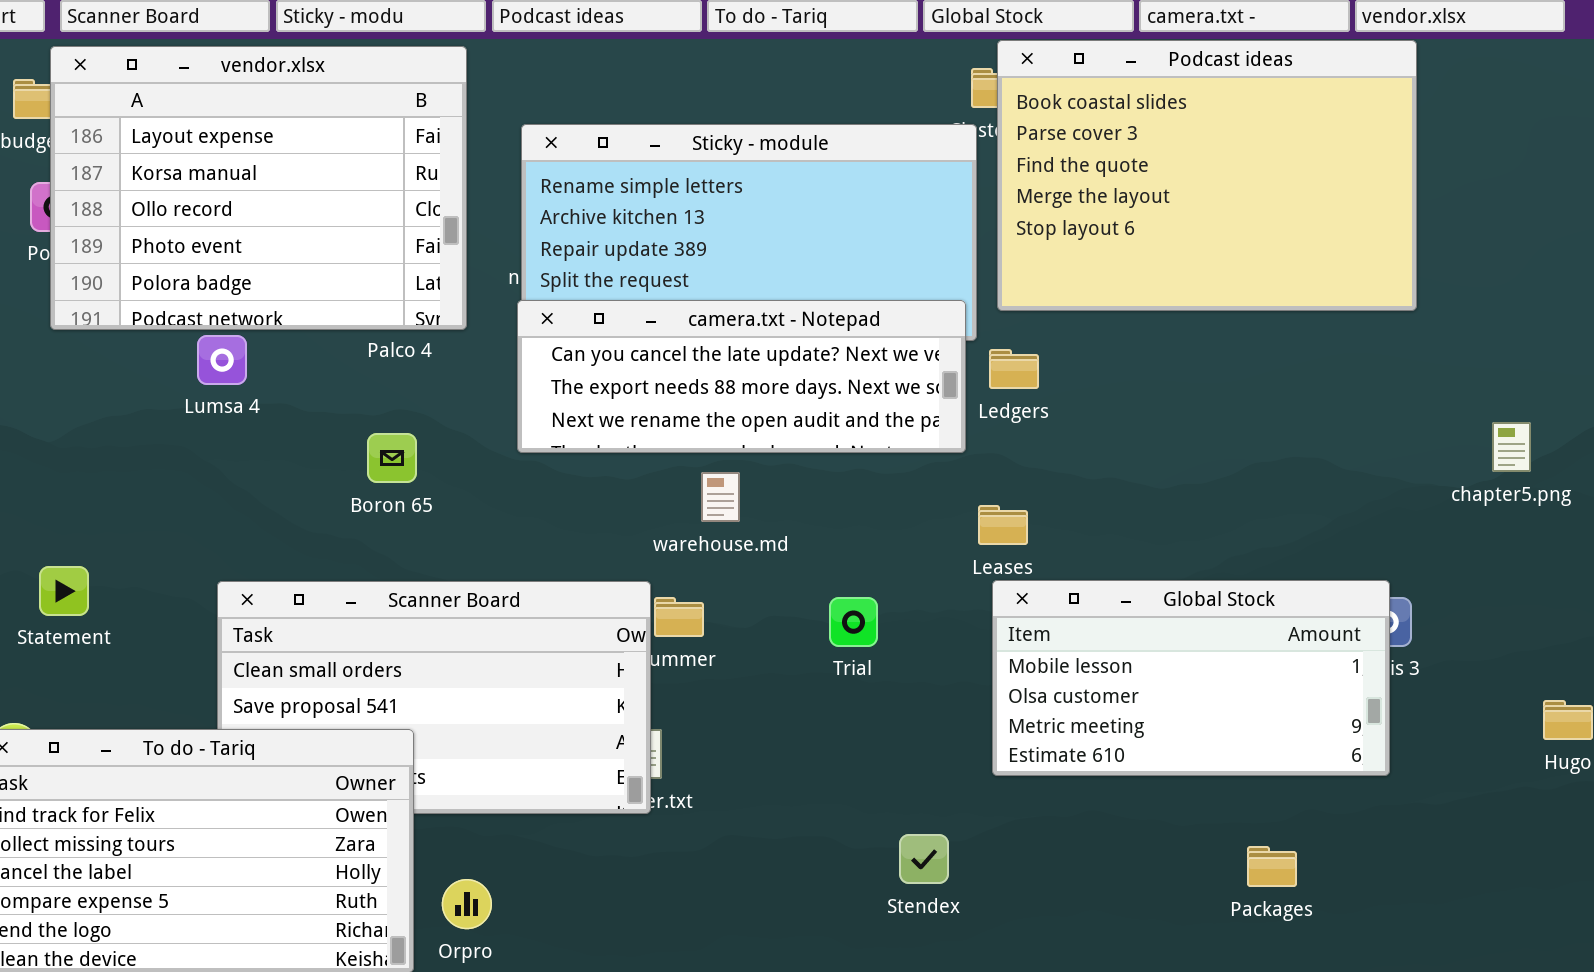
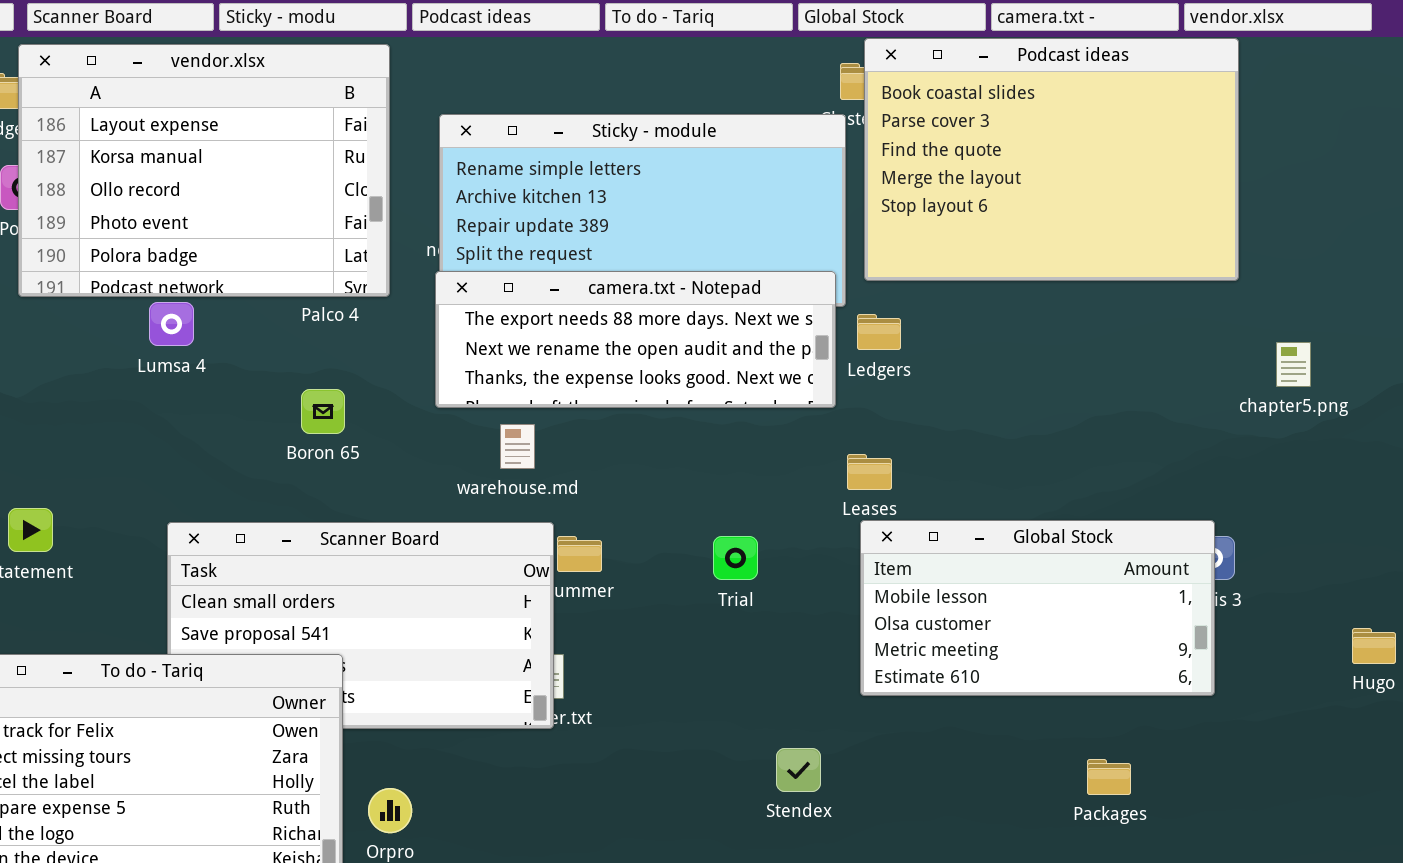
camera.txt - Notepad: [517,300,966,453] -> [435,271,836,408], scrolled down 1 row
chapter5.png: [1492,422,1531,472] -> [1276,342,1311,387], moved
warehouse.md: [701,472,740,522] -> [500,424,535,469], moved

